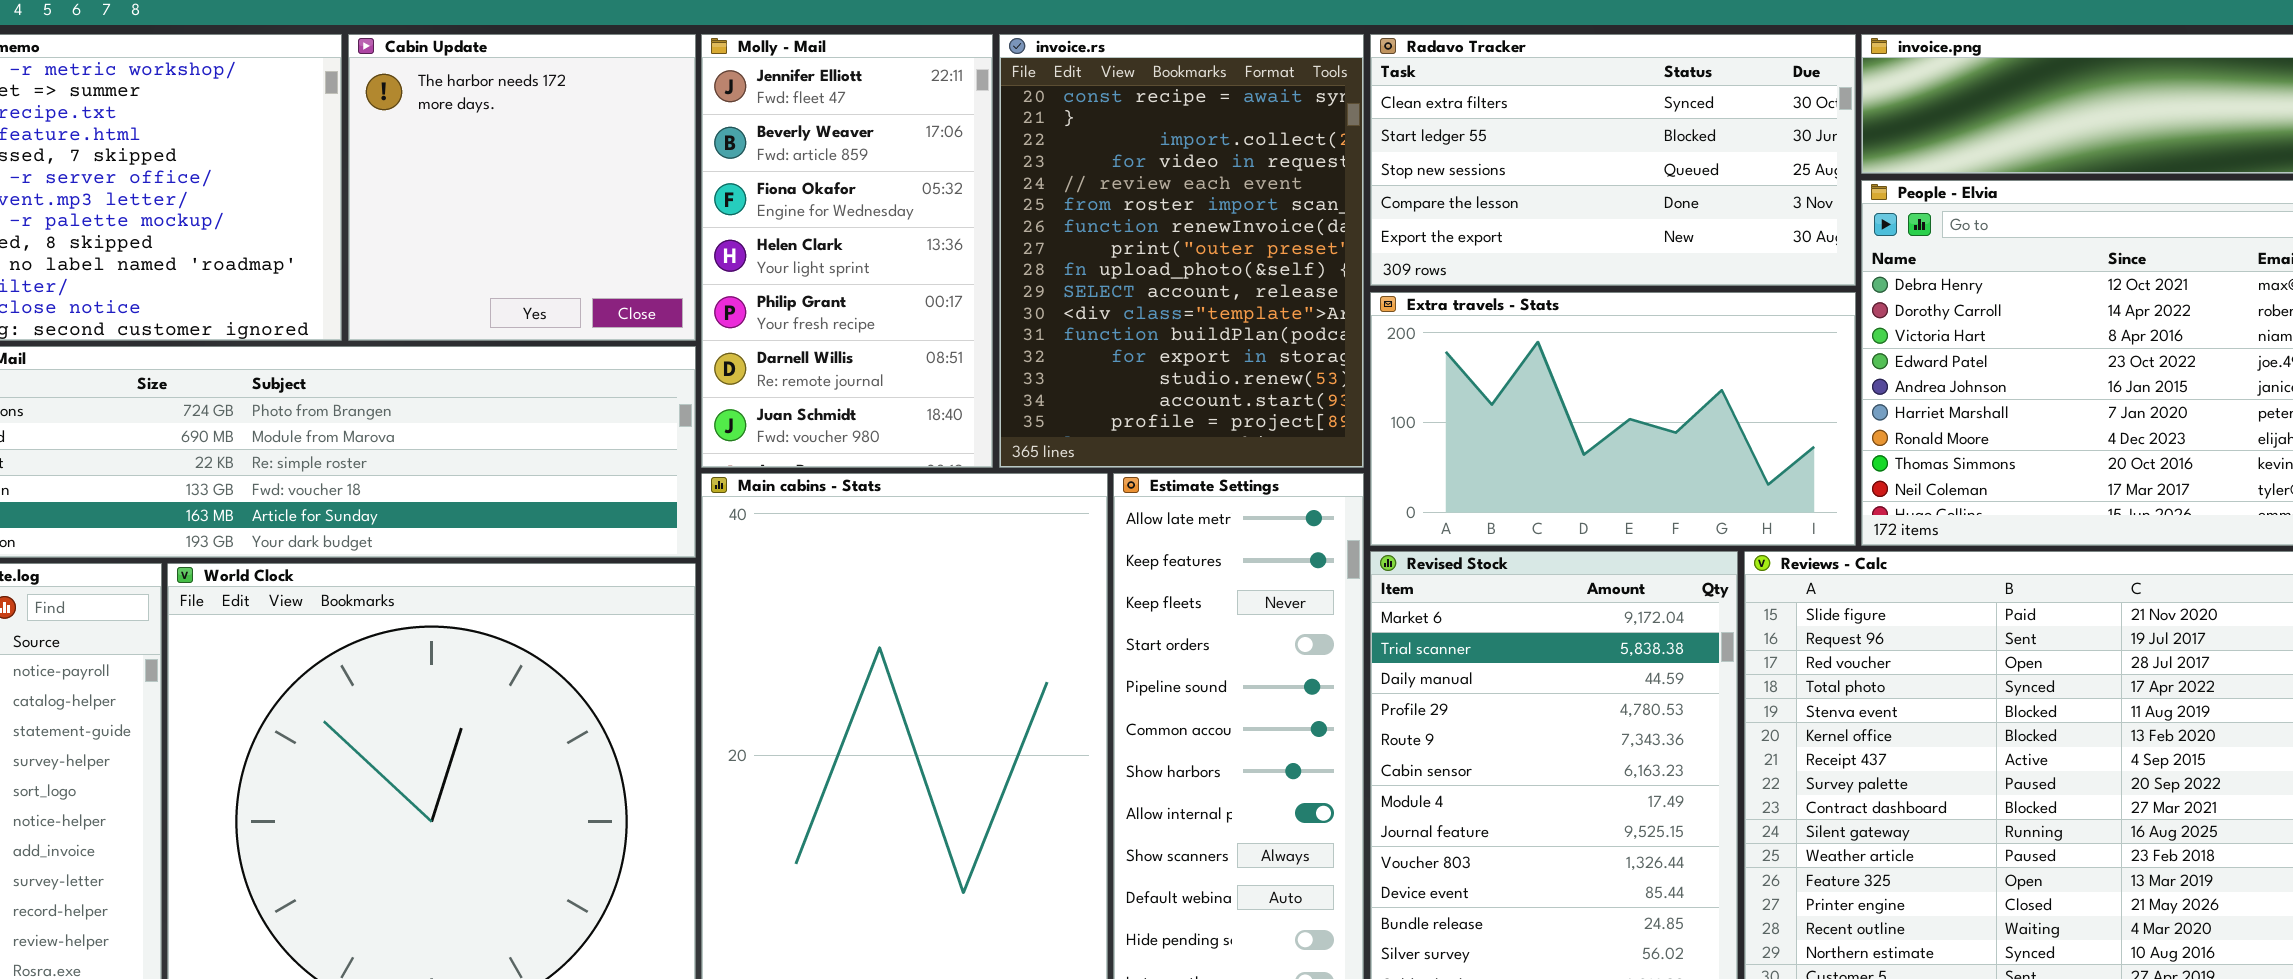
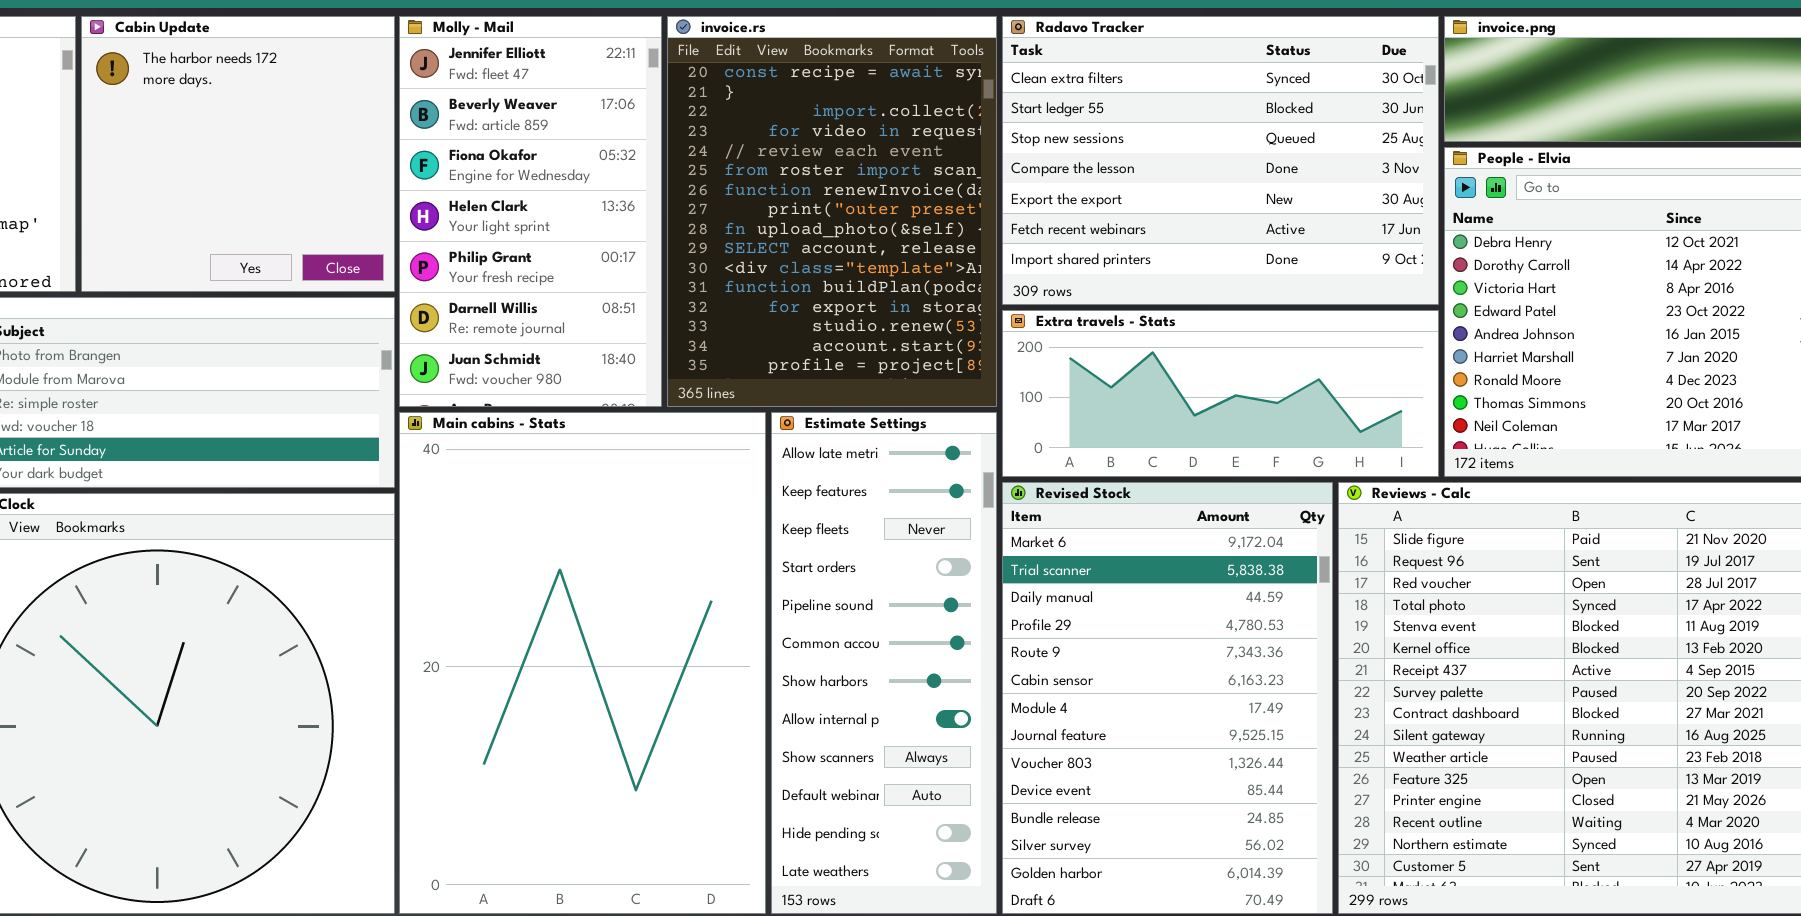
Radavo Tracker: [1370,34,1856,286] -> [1002,16,1439,305], resized
Extra travels - Stats: [1370,292,1856,546] -> [1002,310,1439,477], resized

